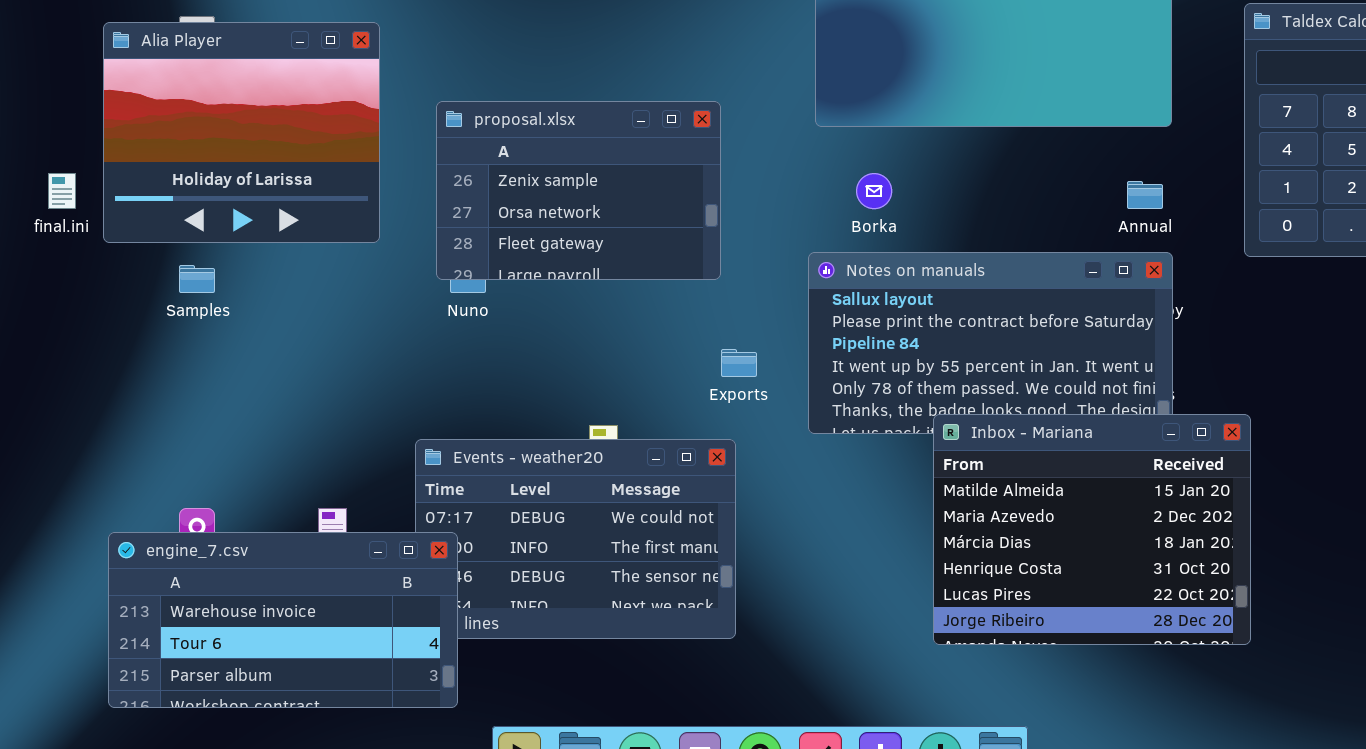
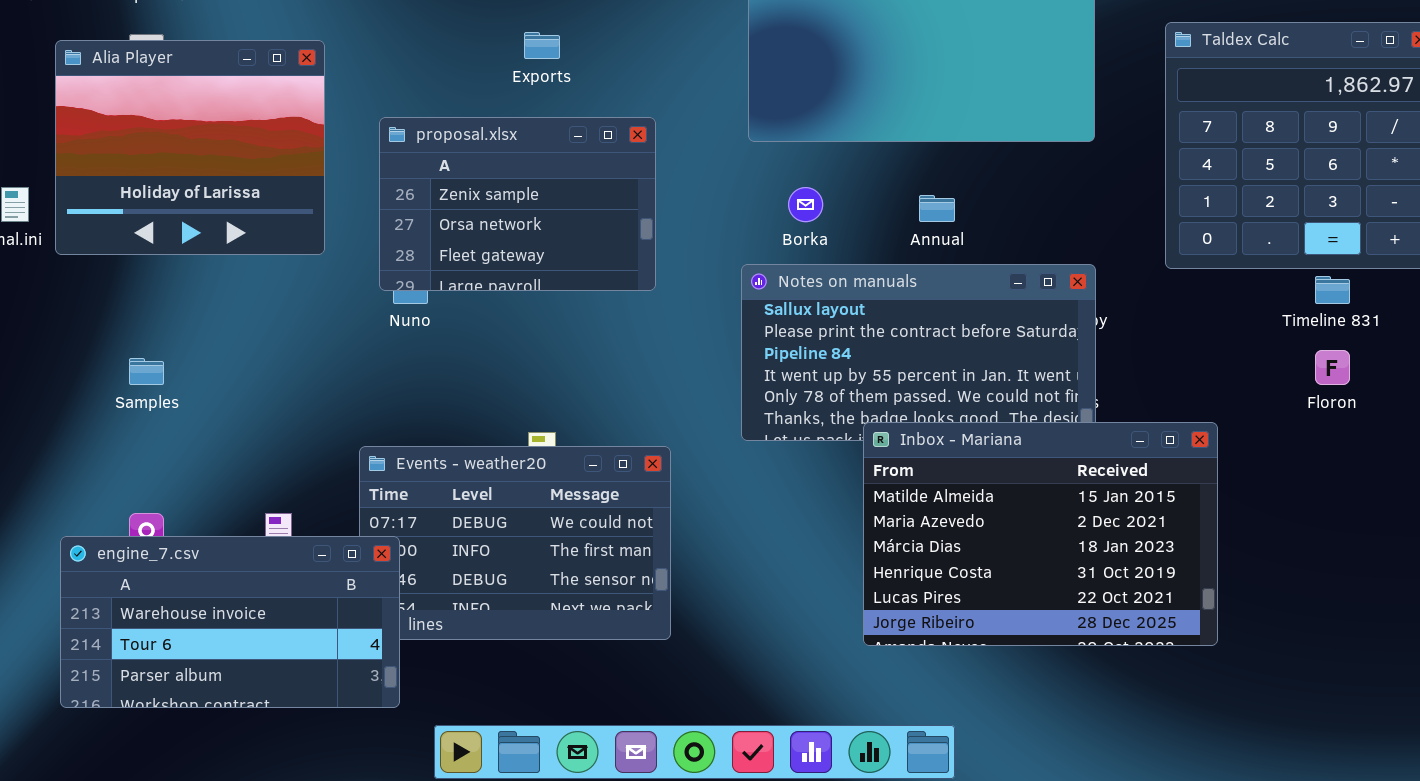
Annual: [1127,181,1163,209] -> [919,195,955,222], moved
Samples: [179,265,215,293] -> [129,358,164,385], moved
Exports: [721,349,757,377] -> [524,32,560,59], moved
Inbox - Mariana: [933,414,1251,645] -> [863,422,1218,646], resized

